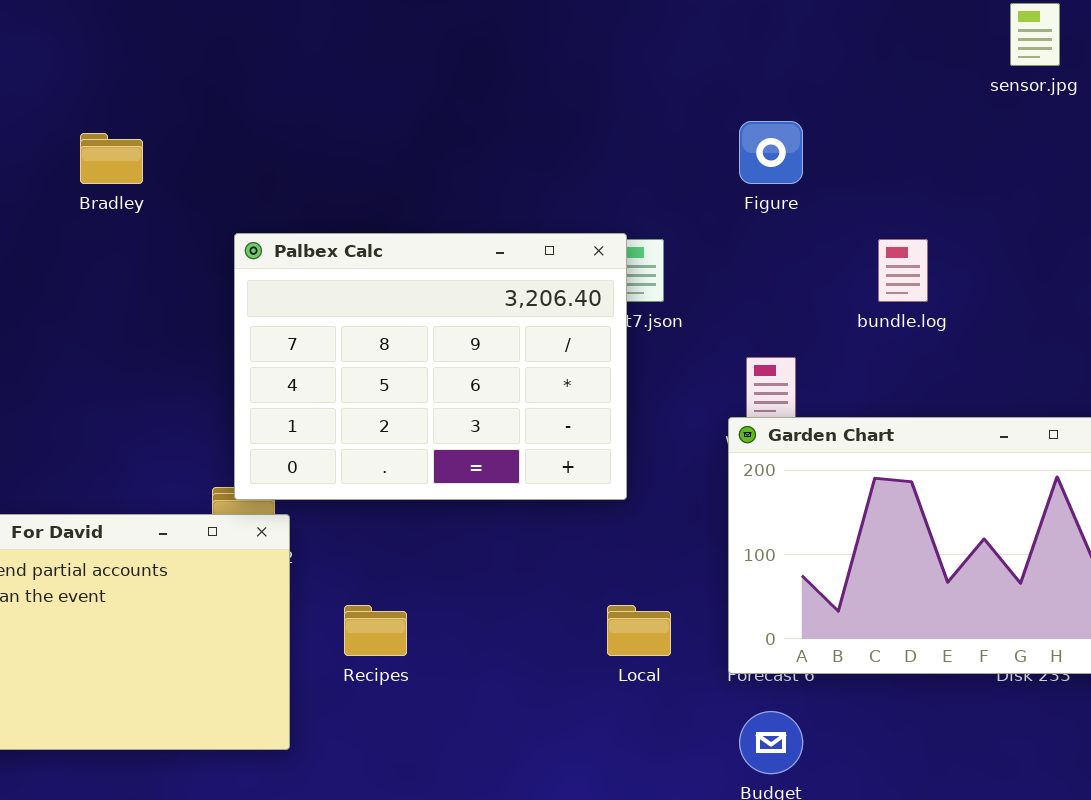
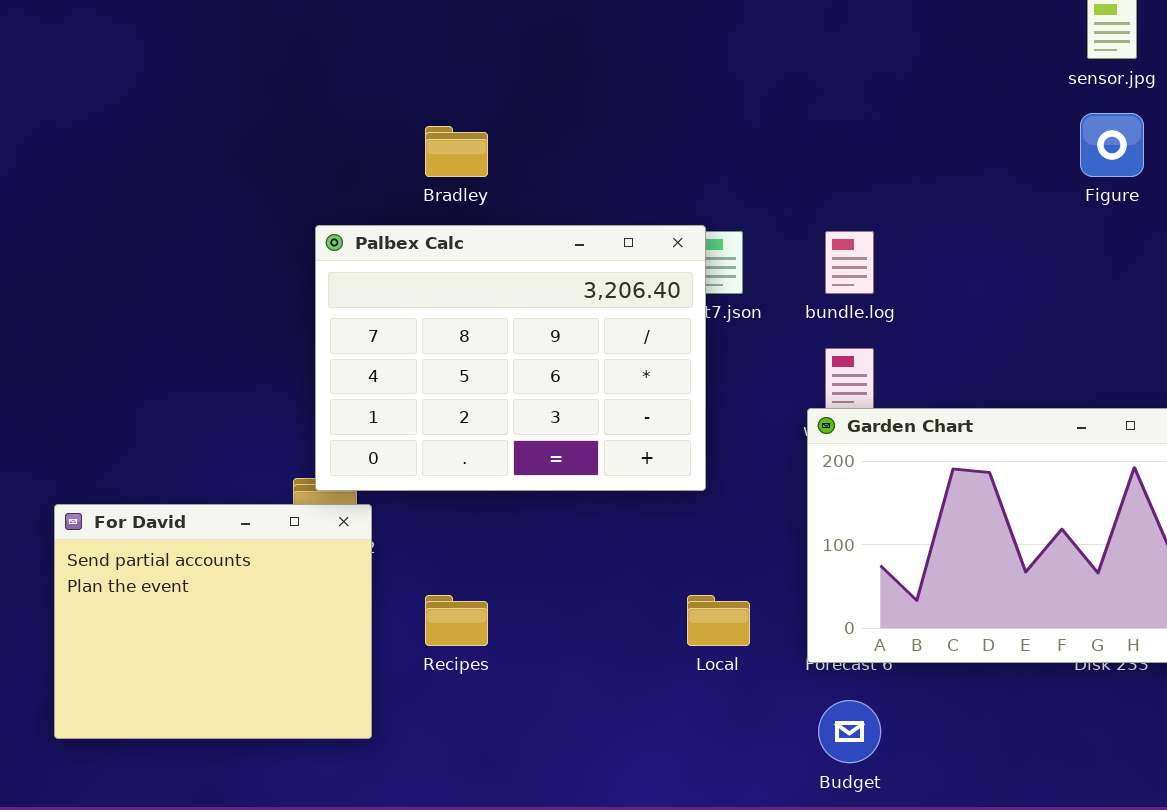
Figure: [739,121,803,184] -> [1080,113,1144,177], moved
Bradley: [80,133,143,184] -> [425,126,488,177], moved
bundle.log: [878,239,928,302] -> [825,231,874,294], moved

